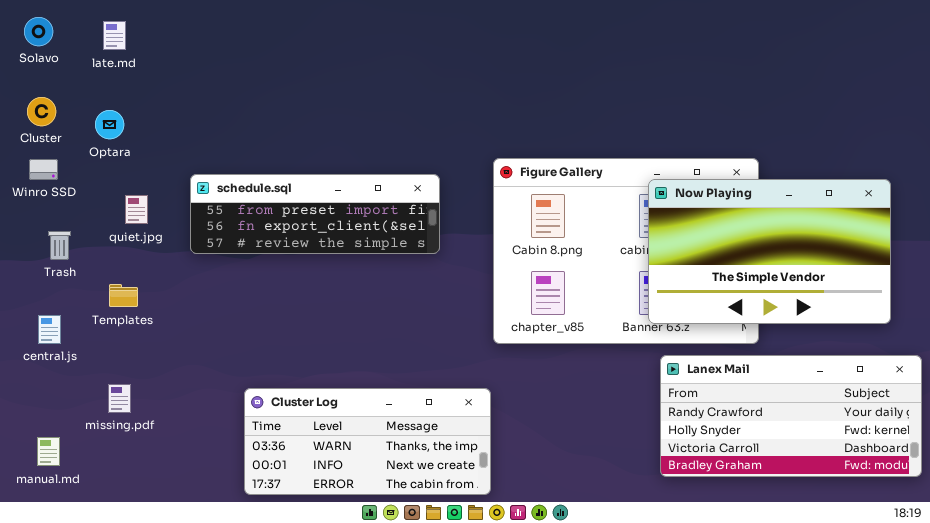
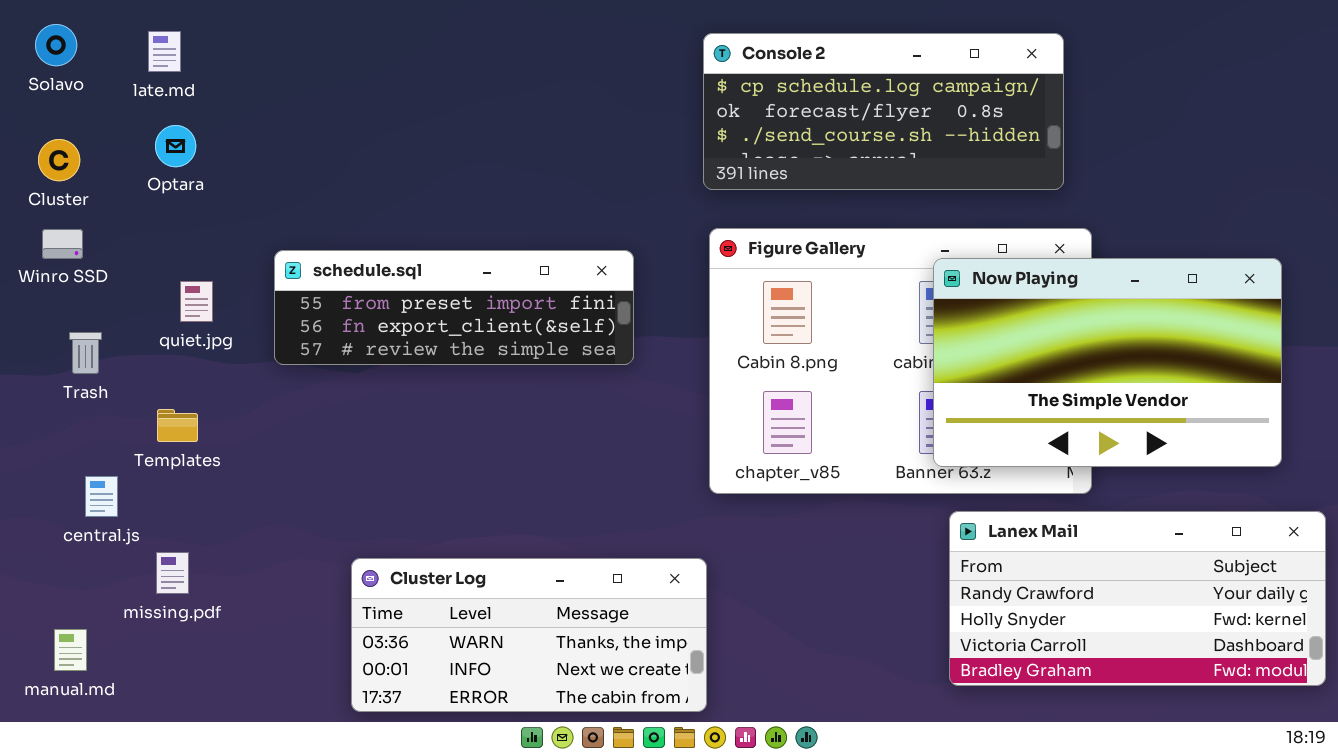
Console 2: none -> [703,33,1064,190], opened
Optara: [95,110,124,139] -> [155,125,196,167], moved
central.js: [38,315,61,344] -> [85,476,118,517], moved

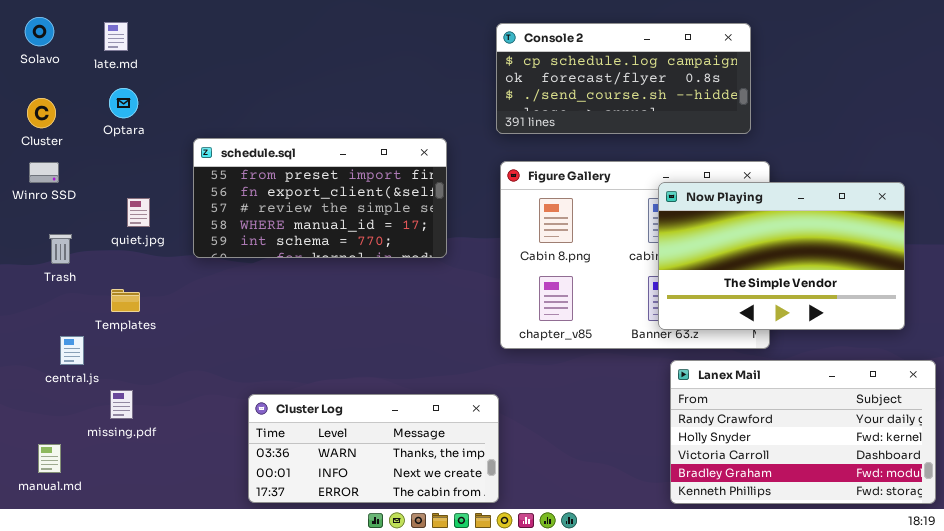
schedule.sql: [274,250,634,365] -> [193,138,447,258], resized
Lanex Mail: [949,511,1326,686] -> [670,360,936,504], resized

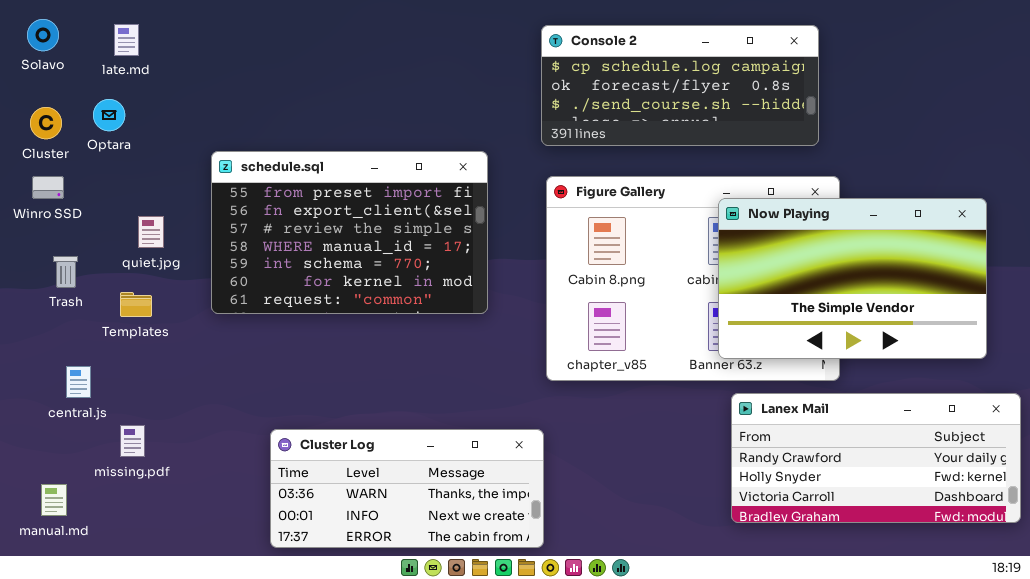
Optara: [109,88,138,118] -> [93,99,125,131], moved
schedule.sql: [193,138,447,258] -> [211,151,488,314], resized
Templates: [111,289,140,312] -> [120,292,152,317], moved
Lanex Mail: [670,360,936,504] -> [731,393,1021,523], resized

